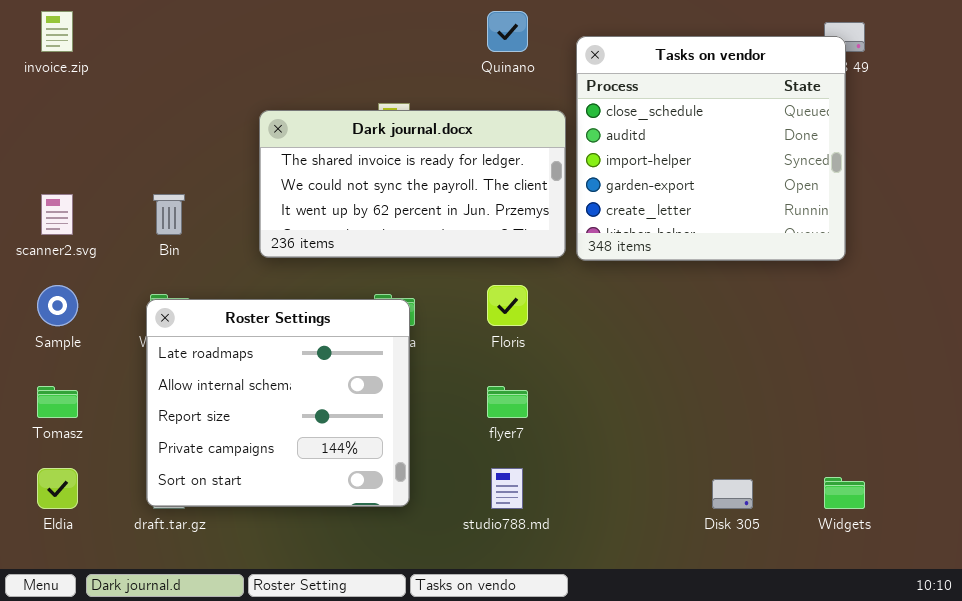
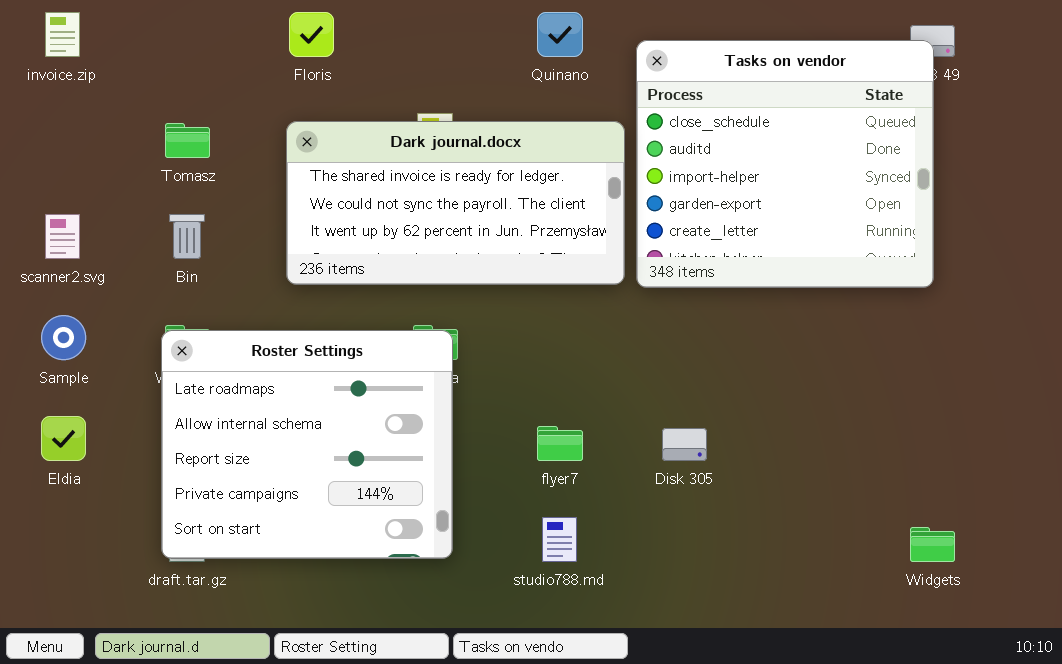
Floris: [487,285,528,326] -> [289,12,334,57], moved
Tomasz: [37,386,78,418] -> [165,123,210,158], moved
Eldia: [37,468,78,509] -> [41,416,86,461], moved
Disk 305: [712,479,753,509] -> [662,428,707,461], moved

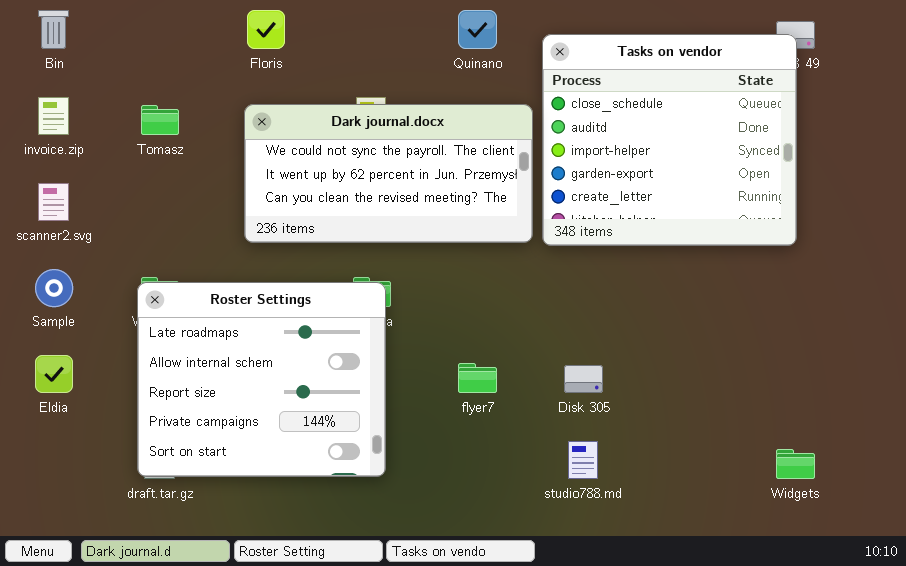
invoice.zip: [45,12,80,57] -> [38,97,69,135], moved
Dark journal.docx: [286,121,625,285] -> [244,104,533,243], scrolled down 1 row
Bin: [169,214,205,259] -> [38,10,69,49], moved
studio788.md: [542,517,577,562] -> [568,441,598,479], moved

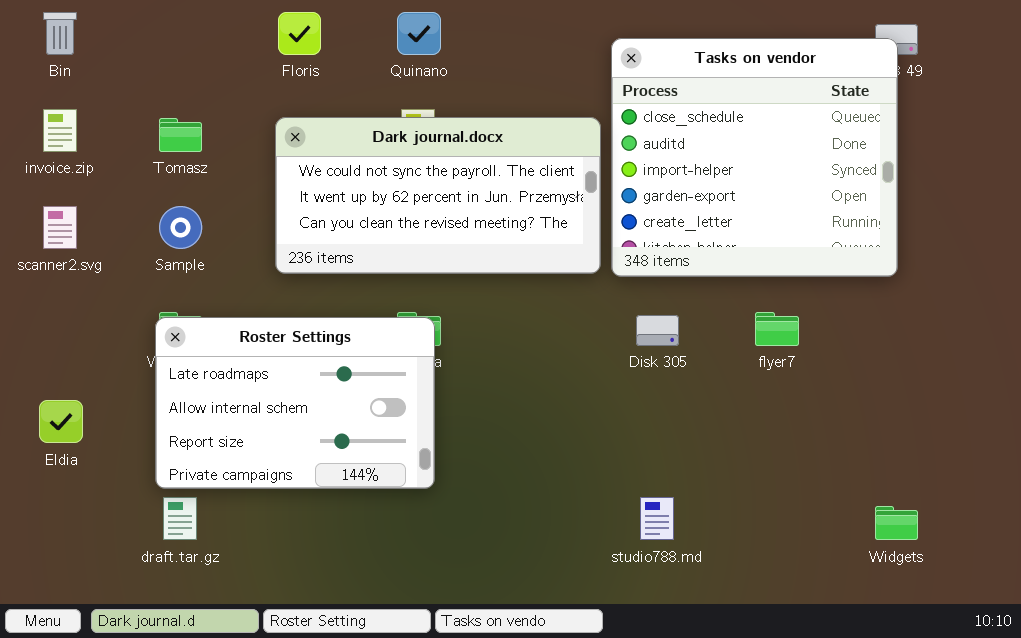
Quinano: [458,10,497,49] -> [397,12,441,55], moved
Sample: [35,269,73,307] -> [159,206,202,249], moved
Roster Settings: [137,282,386,477] -> [155,317,435,489], resized
flyer7: [458,363,497,393] -> [755,312,799,346], moved
Disk 305: [564,365,603,393] -> [636,315,679,346], moved

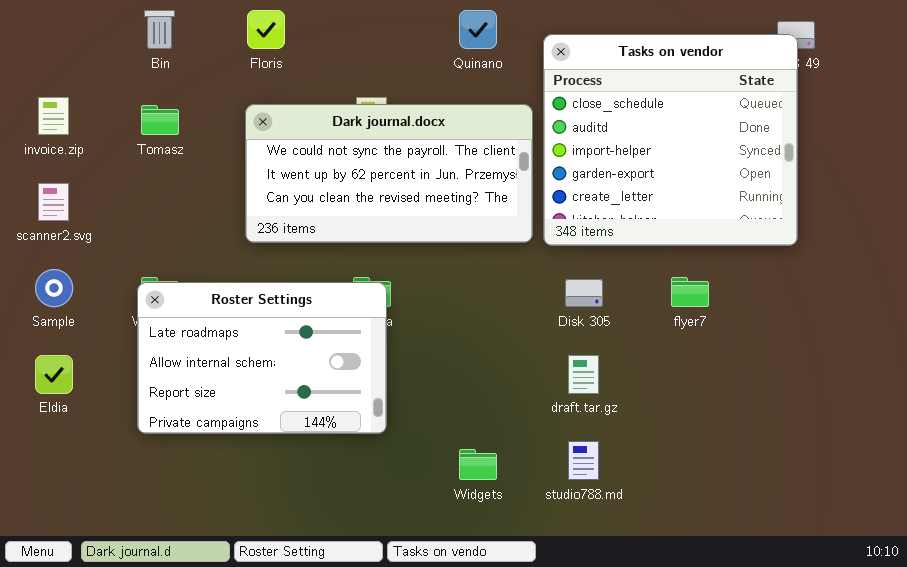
Bin: [43,12,77,55] -> [144,10,175,49], moved
Quinano: [397,12,441,55] -> [459,10,497,49], moved
Sample: [159,206,202,249] -> [35,269,73,307], moved
draft.tar.gz: [163,497,197,540] -> [568,355,599,394], moved
Widgets: [875,506,918,540] -> [459,449,497,480], moved

